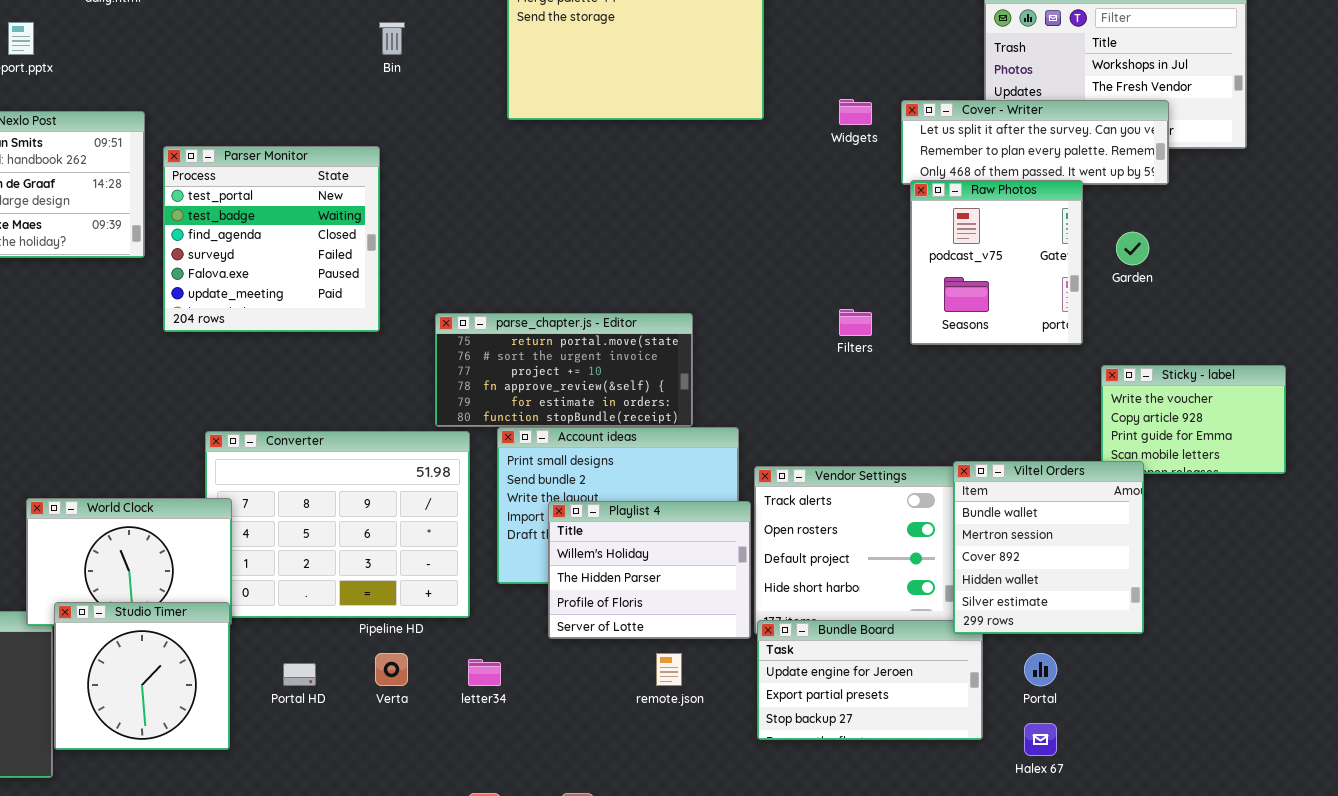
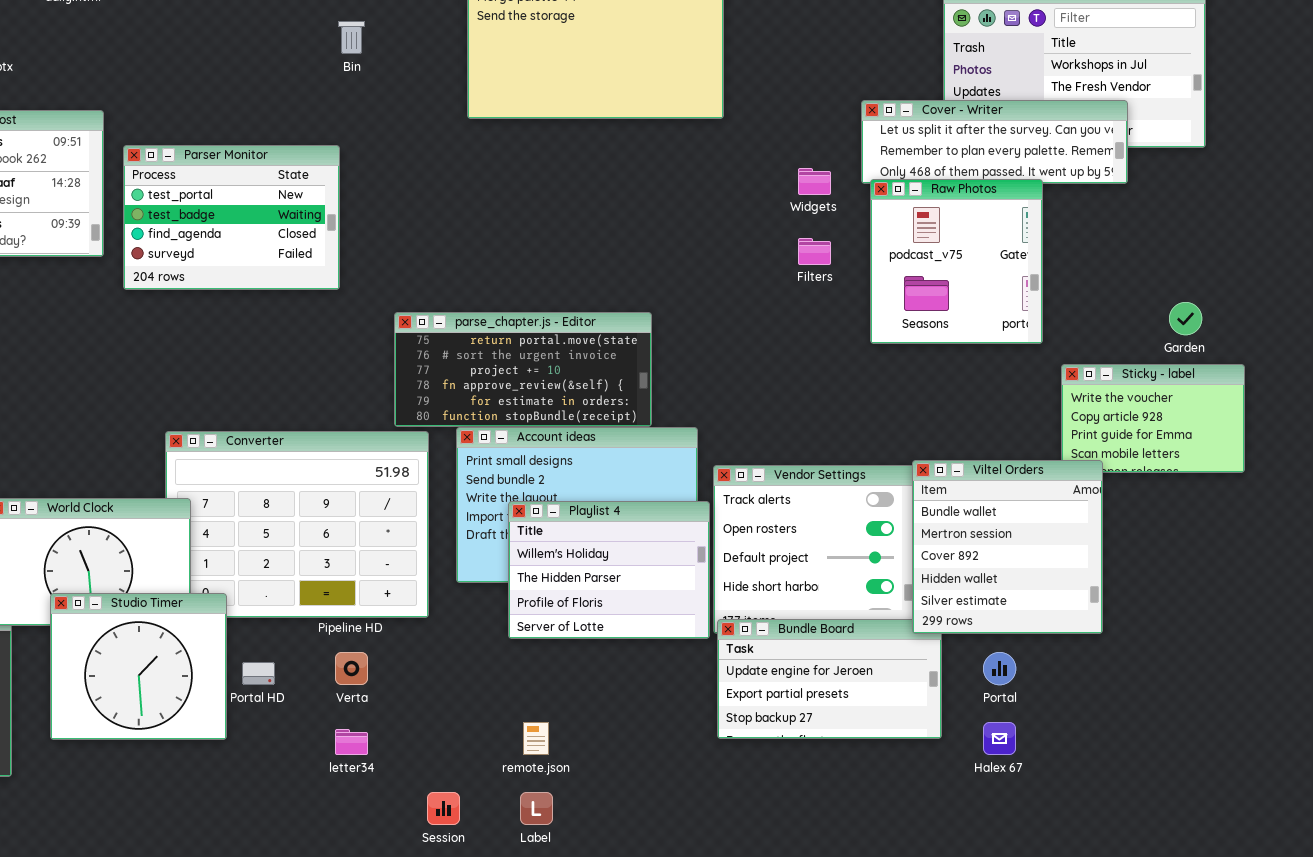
Widgets: [839,99,872,125] -> [798,168,831,195], moved
Parser Monitor: [163,146,380,332] -> [123,145,340,290], resized
Garden: [1116,232,1149,265] -> [1169,302,1202,335], moved
Filters: [839,309,872,336] -> [798,238,831,265], moved
Studio Timer: [54,602,230,750] -> [50,593,227,740], moved
remote.json: [656,653,682,686] -> [523,722,549,755], moved
letter34: [468,659,501,686] -> [335,729,368,755], moved

